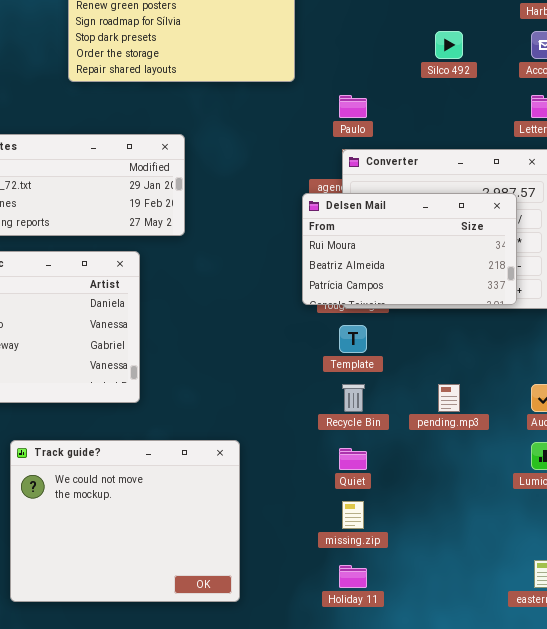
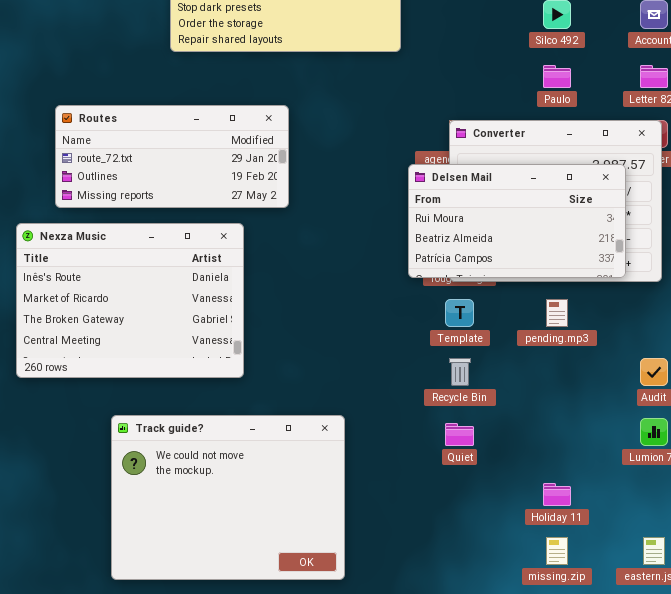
Paulo: [339,95,367,118] -> [543,65,571,88], moved
pending.mp3: [438,384,460,412] -> [546,299,568,327], moved
missing.zip: [342,501,364,529] -> [546,537,568,565], moved
Holiday 11: [339,565,367,588] -> [543,483,571,506], moved

